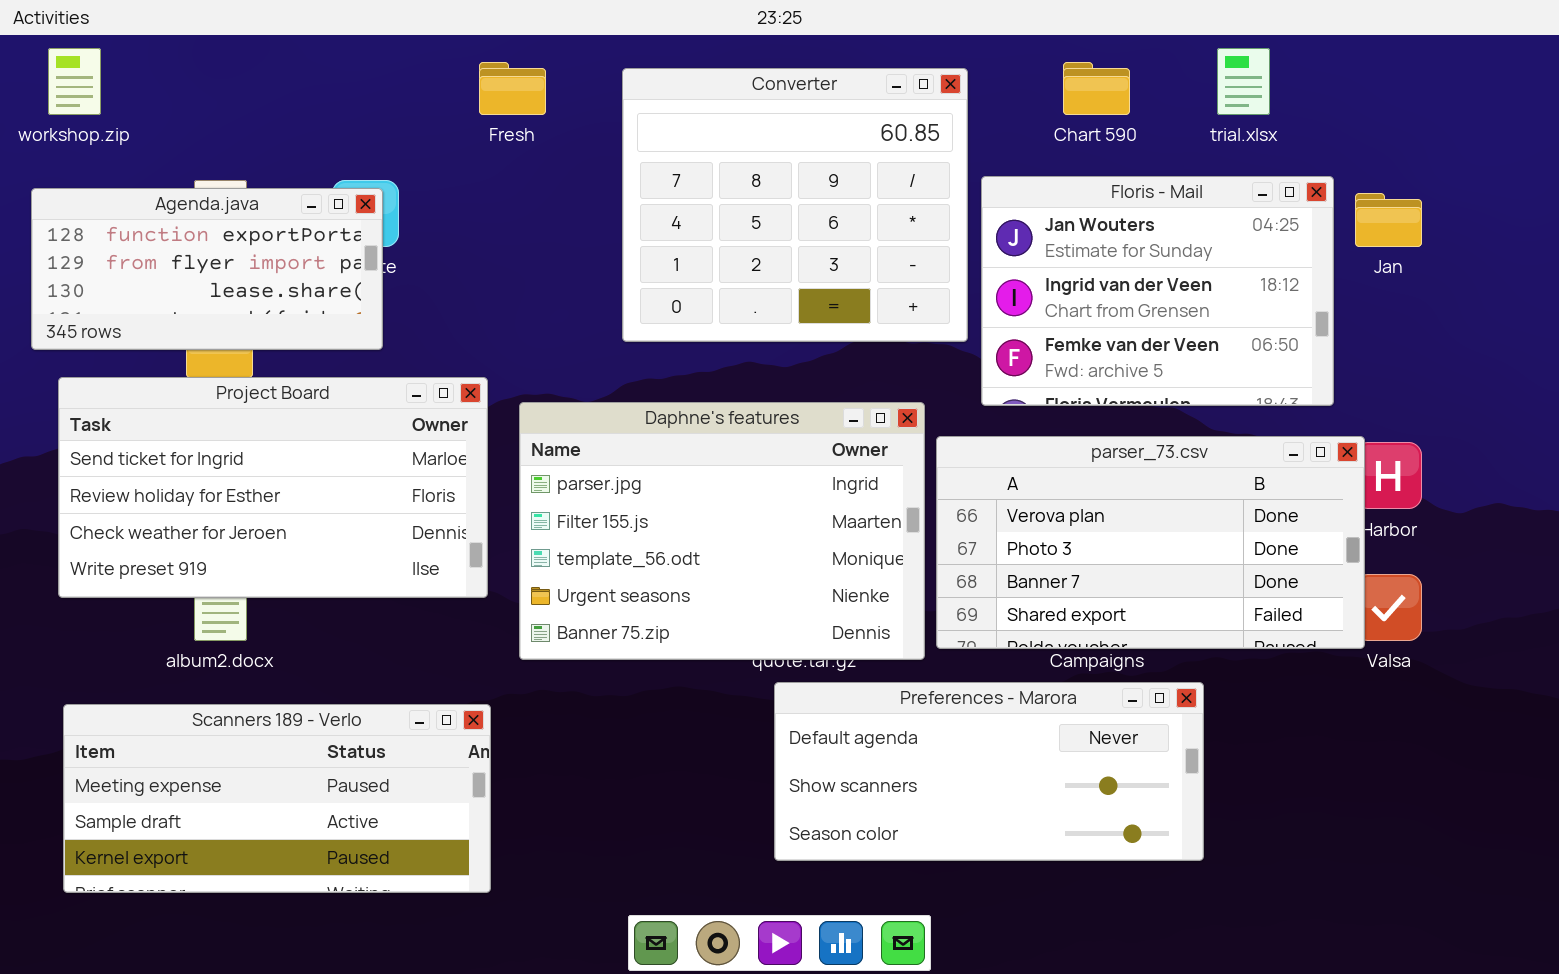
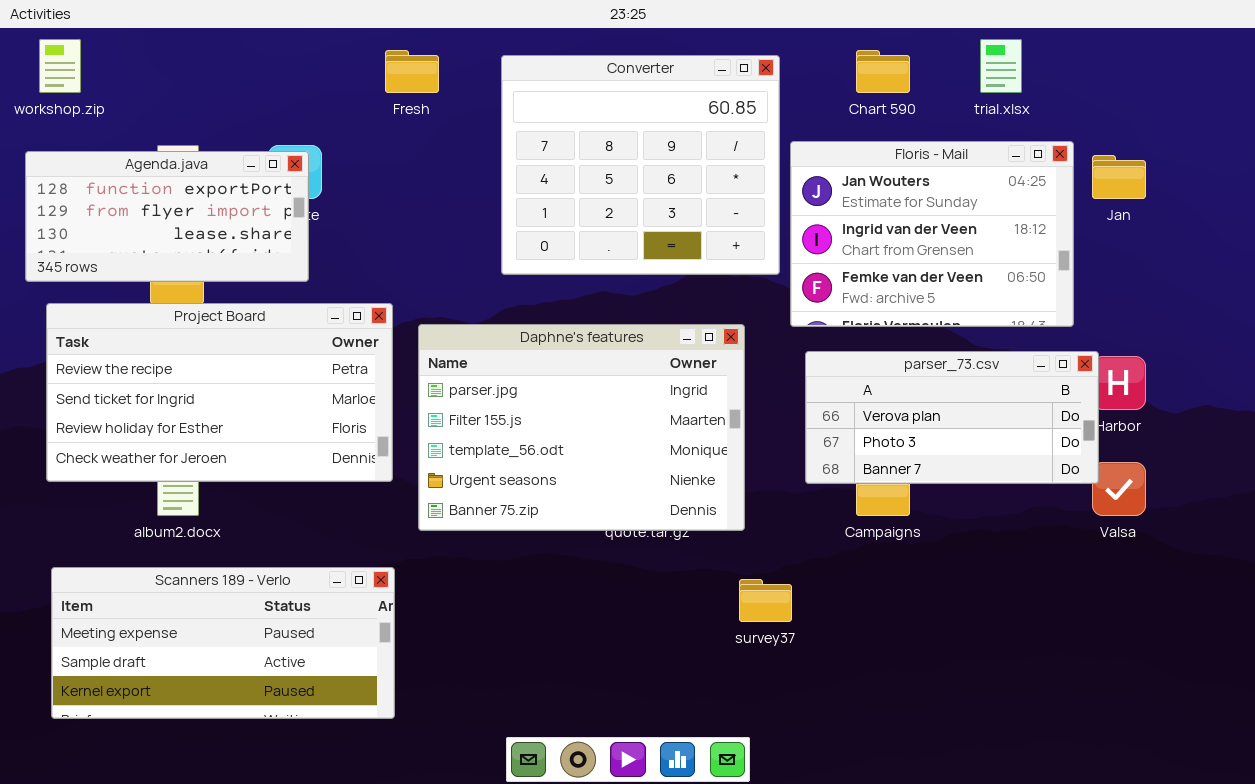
Project Board: [58,377,488,598] -> [46,303,393,482], scrolled up 1 row
parser_73.csv: [936,436,1365,649] -> [805,351,1099,484], resized
Preferences - Marora: [774,682,1204,861] -> none, closed

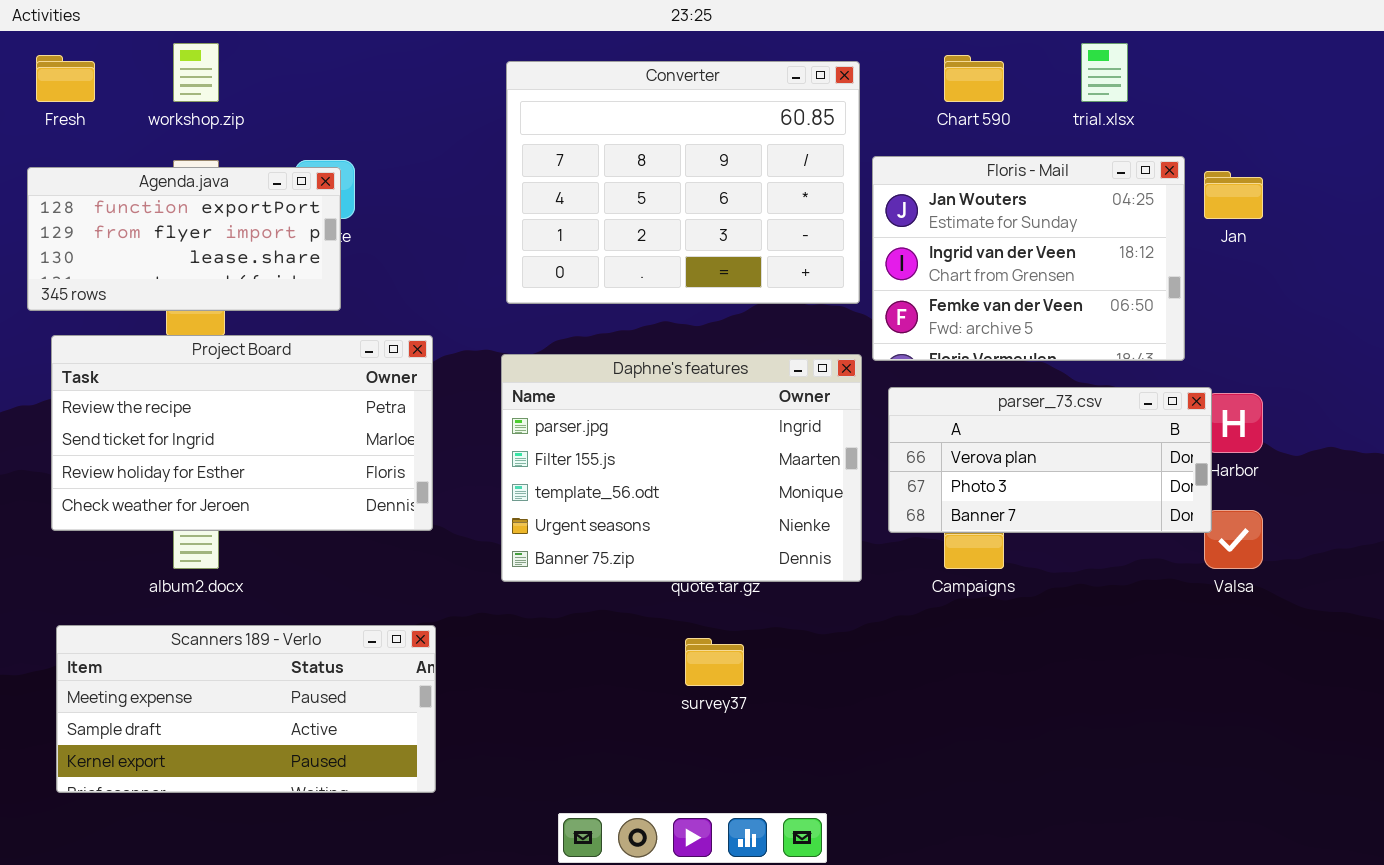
workshop.zip: [39,39,81,93] -> [173,43,219,102], moved
Fresh: [385,50,439,93] -> [36,55,95,102], moved
Converter: [501,55,780,275] -> [506,61,860,304], resized
Daphne's features: [418,324,745,531] -> [501,354,862,582], moved
survey37: [739,579,792,622] -> [685,638,744,686], moved

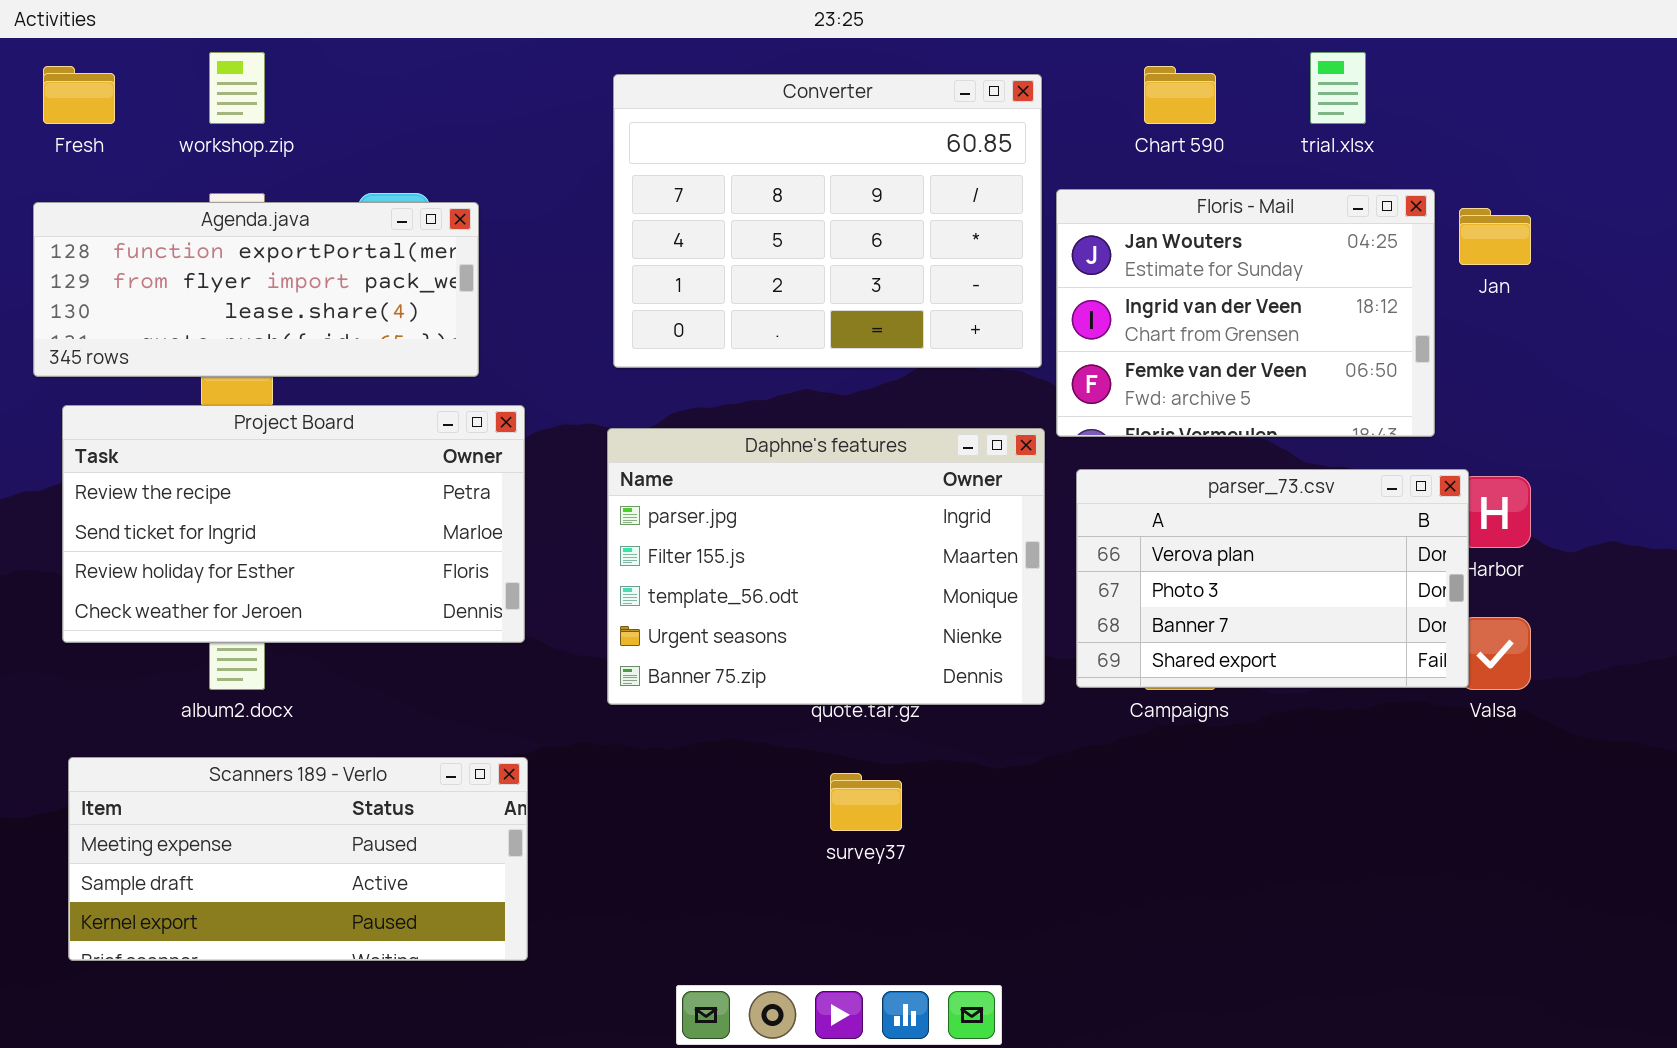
Agenda.java: [27,167,341,311] -> [33,202,479,377], resized
parser_73.csv: [888,387,1212,533] -> [1076,469,1469,688], resized

